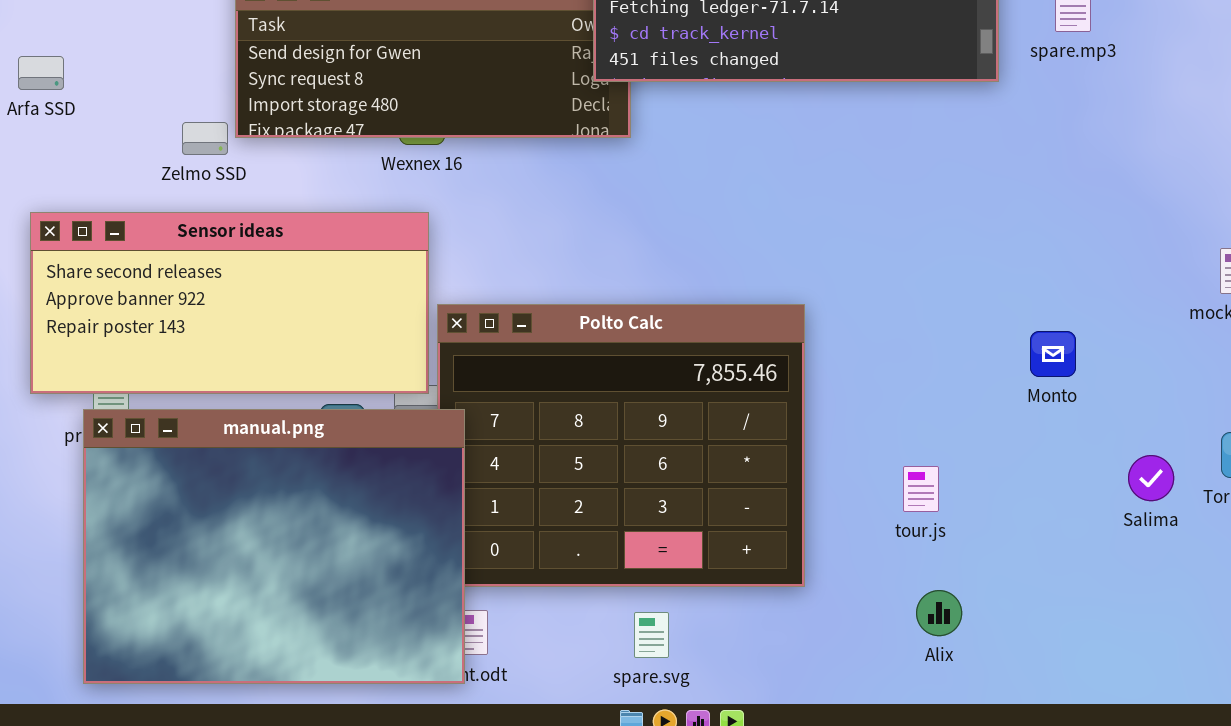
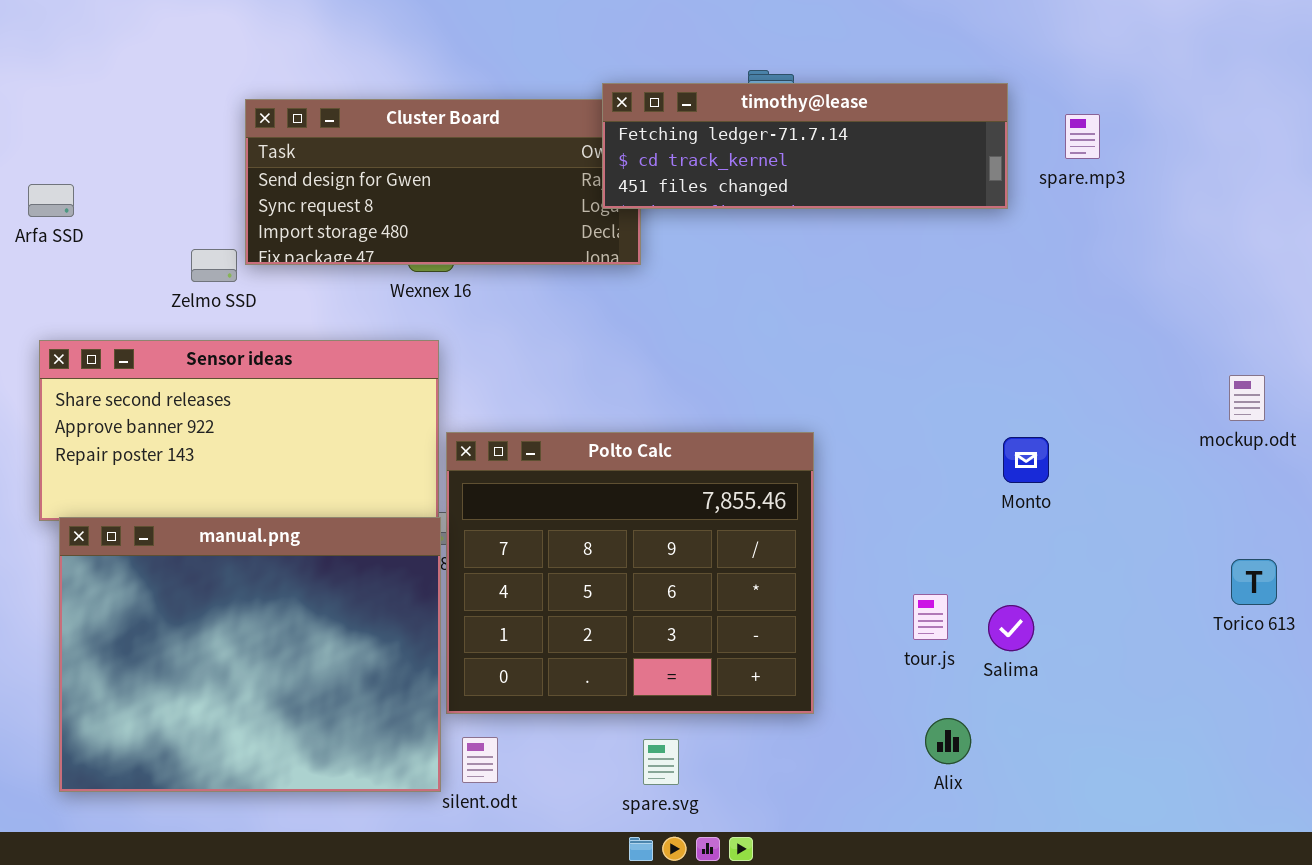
Monto: [1030,331,1076,377] -> [1003,437,1049,483], moved
manual.png: [83,409,465,684] -> [59,517,441,792], moved
Salima: [1128,455,1174,501] -> [988,605,1034,651], moved

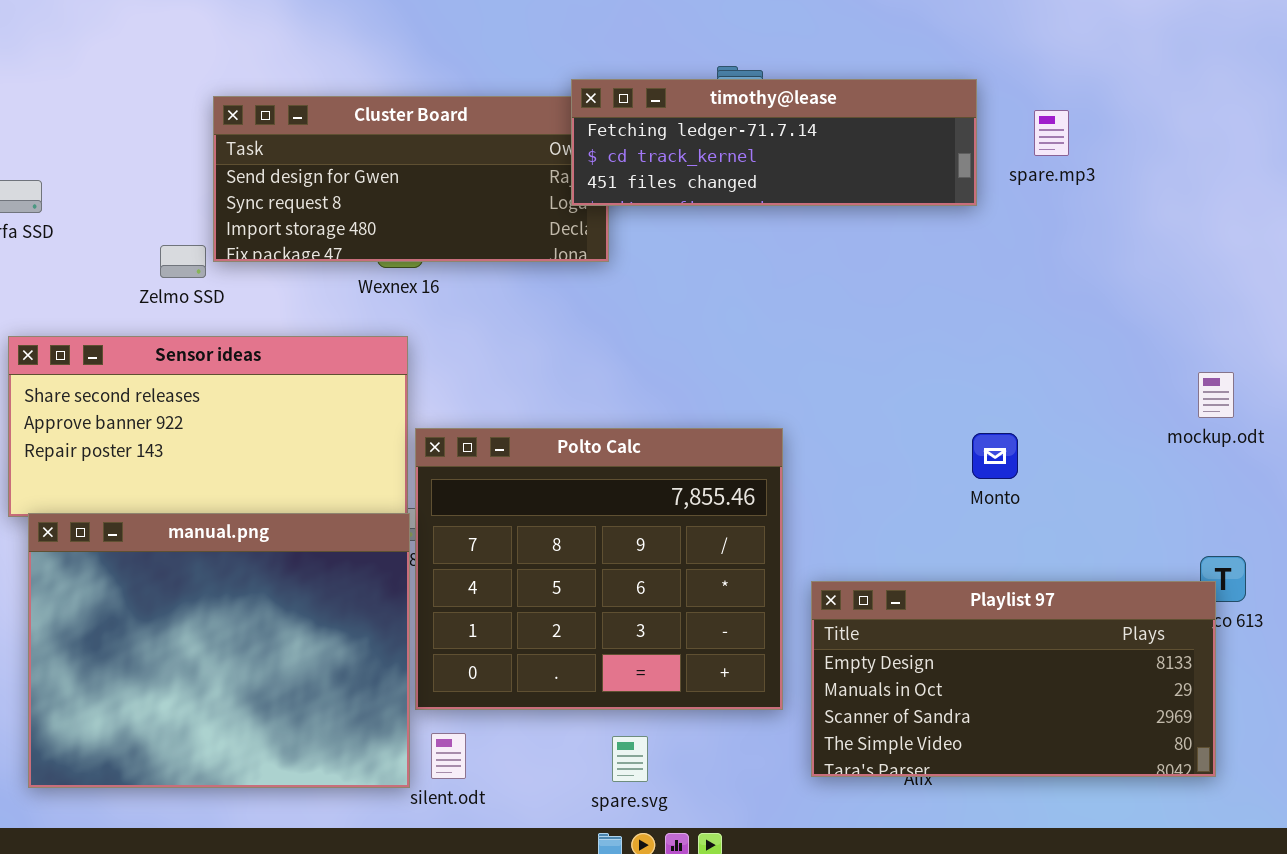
Playlist 97: none -> [811,581,1216,777], opened

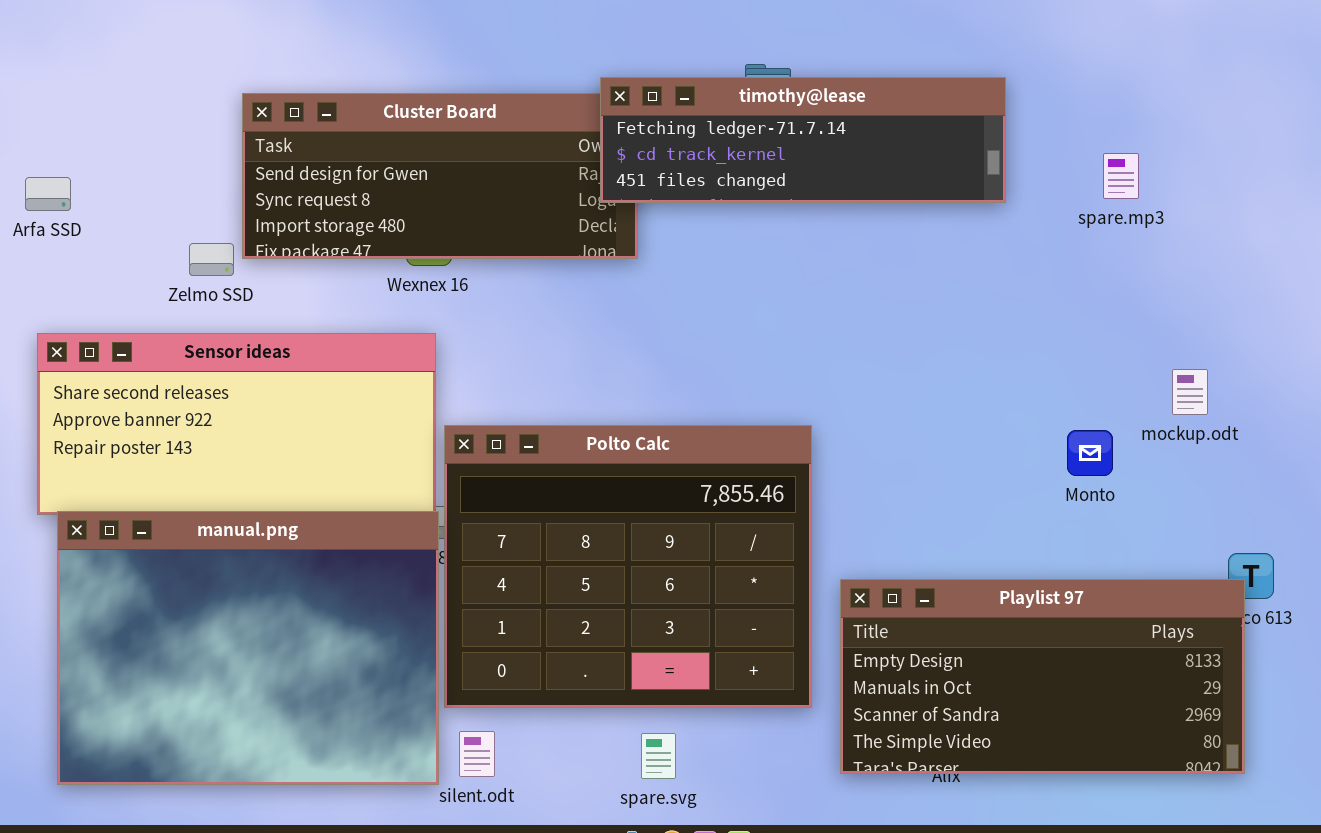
spare.mp3: [1034,110,1069,156] -> [1103,153,1139,199], moved
mockup.odt: [1198,372,1234,418] -> [1172,369,1208,415], moved
Monto: [972,433,1018,479] -> [1067,430,1113,476], moved

